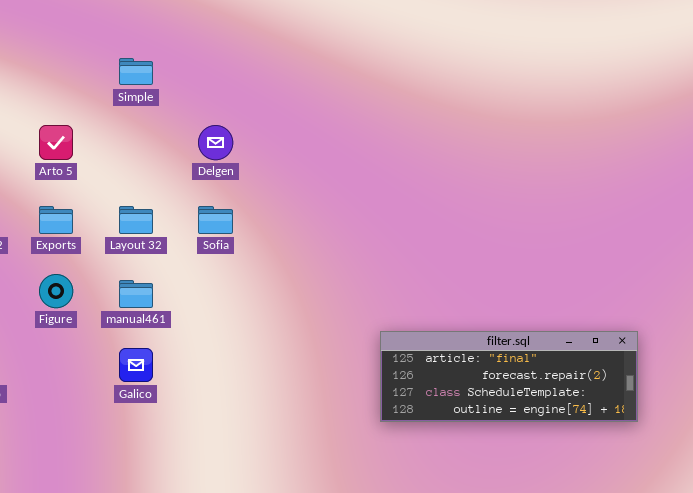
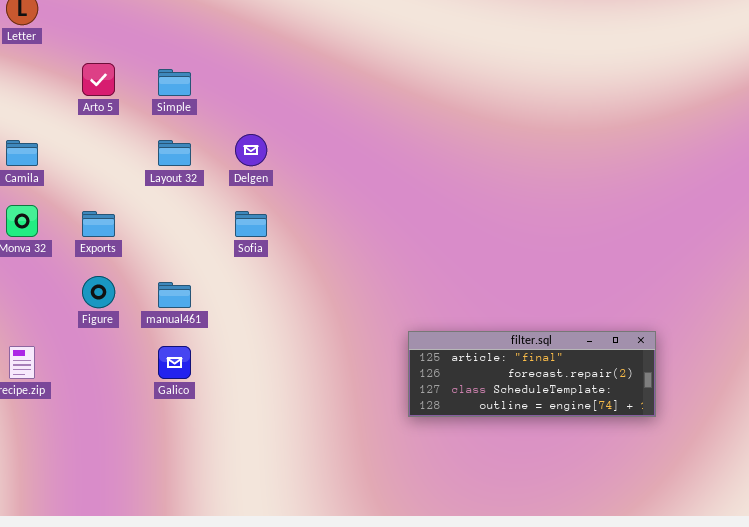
Arto 5: [39,125,73,160] -> [82,63,115,96], moved
Layout 32: [119,206,153,234] -> [158,140,191,166], moved

